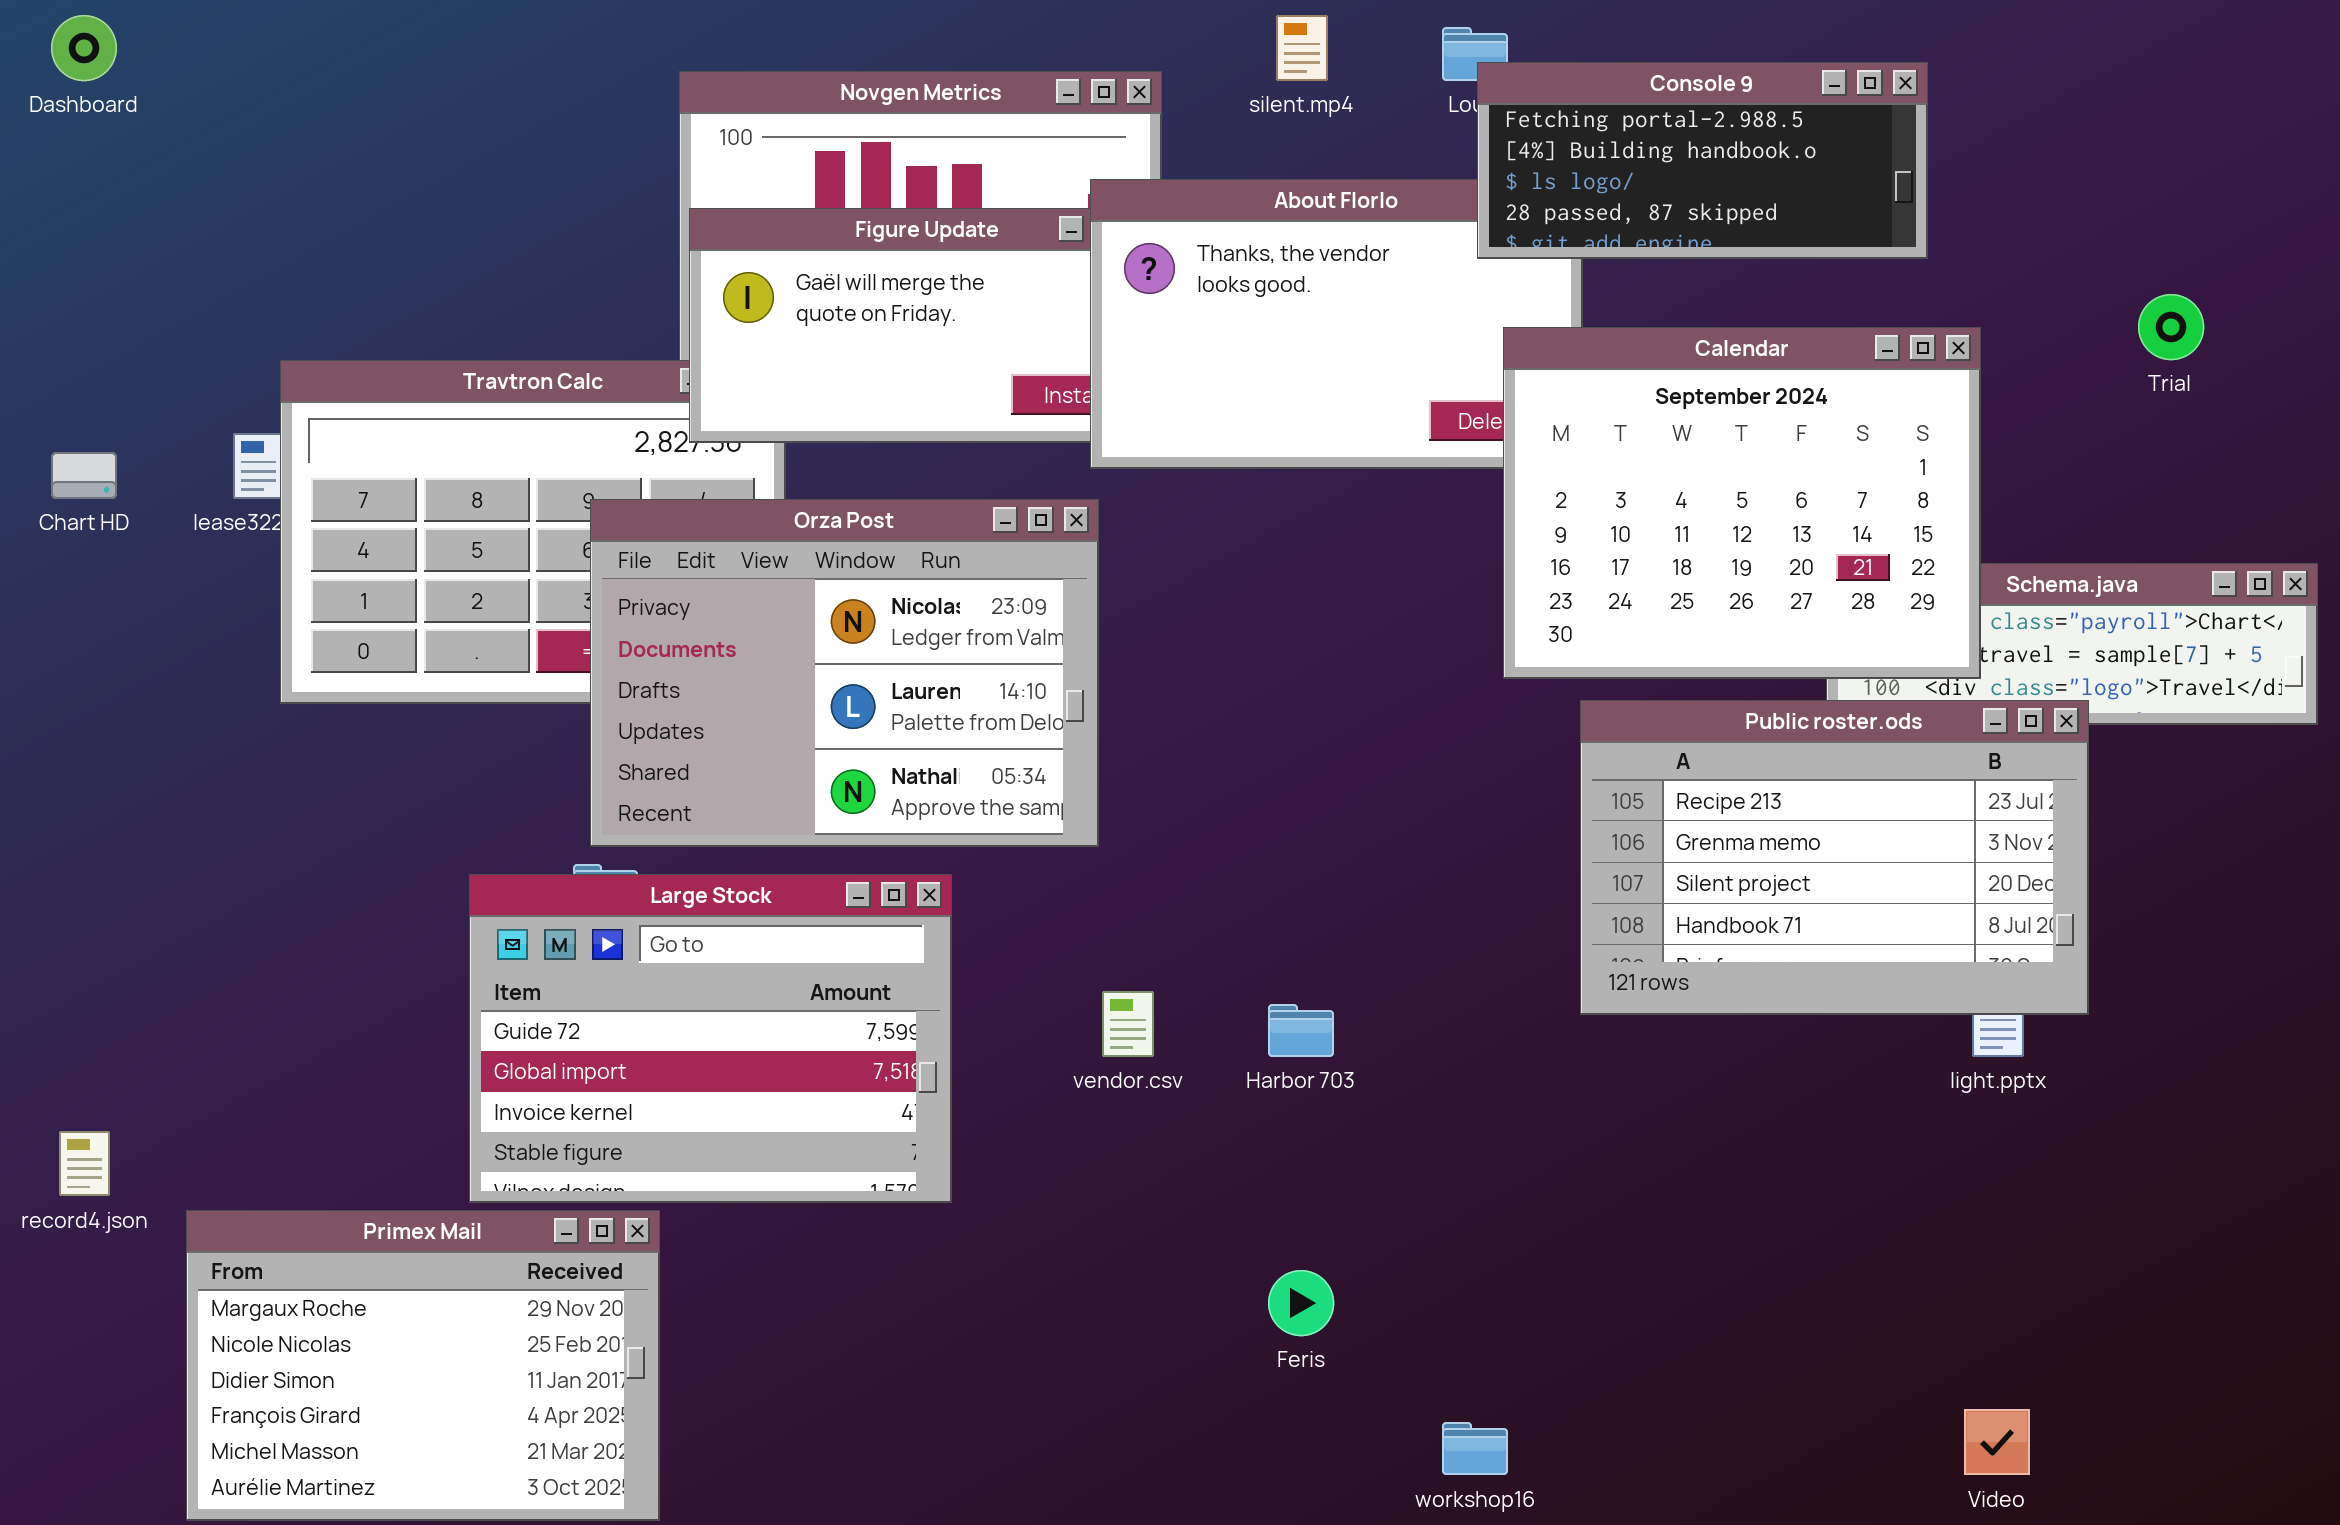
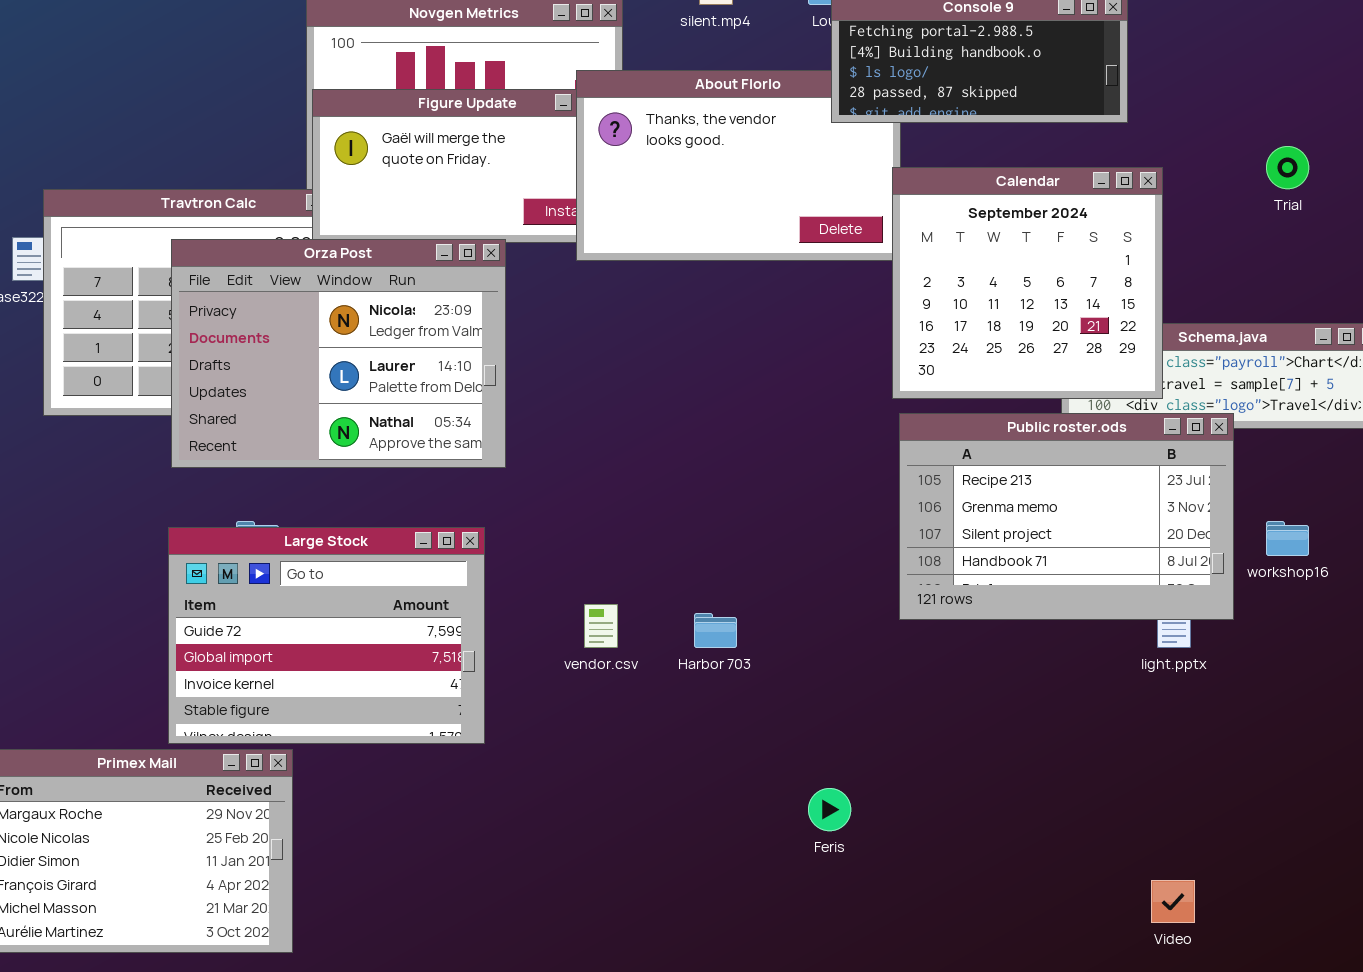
Calendar: [1503,327,1981,679] -> [892,167,1163,399], resized
Orza Post: [590,499,1099,847] -> [171,239,506,468], moved
Feris: [1268,1270,1334,1336] -> [808,788,851,831], moved
workshop16: [1442,1422,1508,1475] -> [1266,521,1309,556], moved

